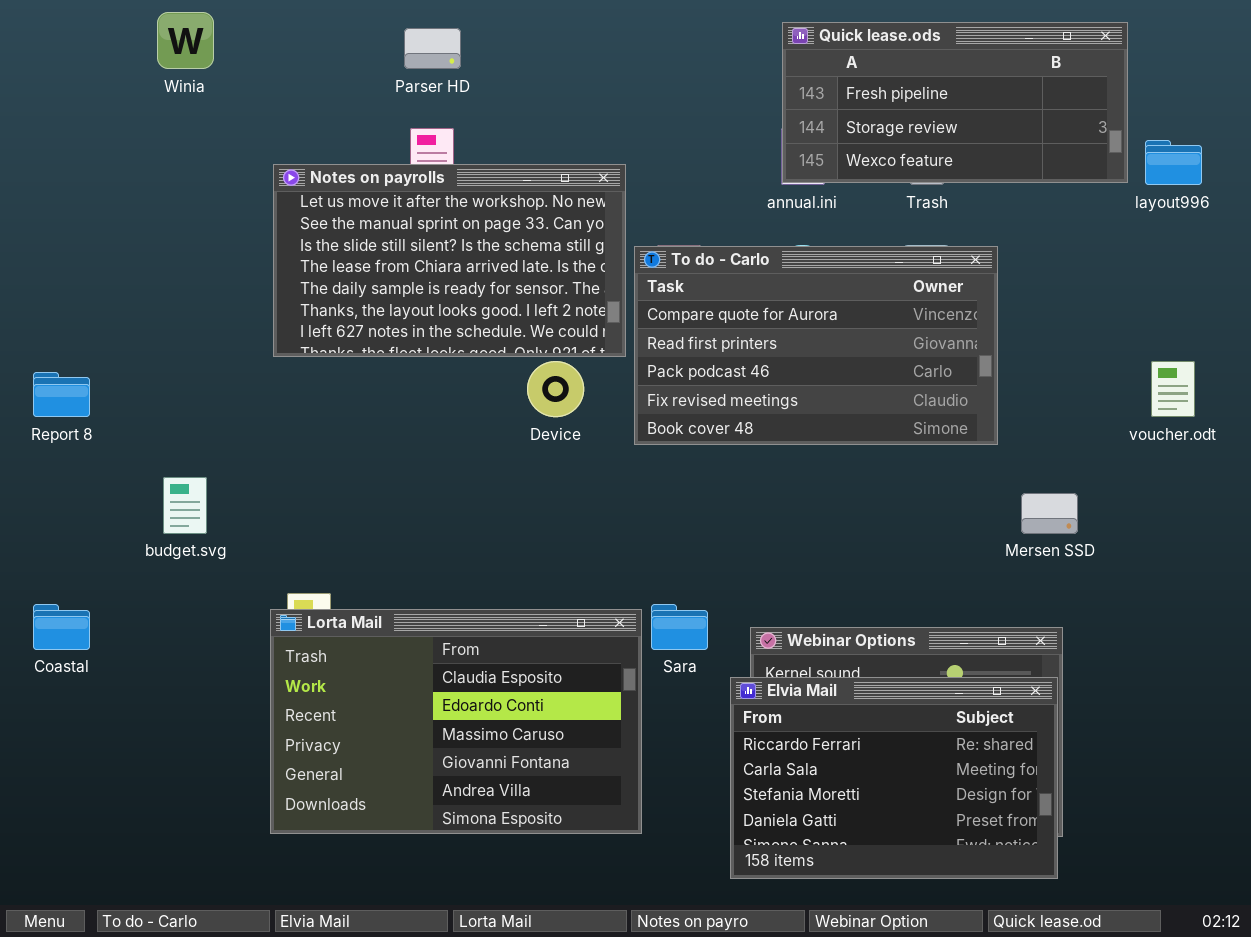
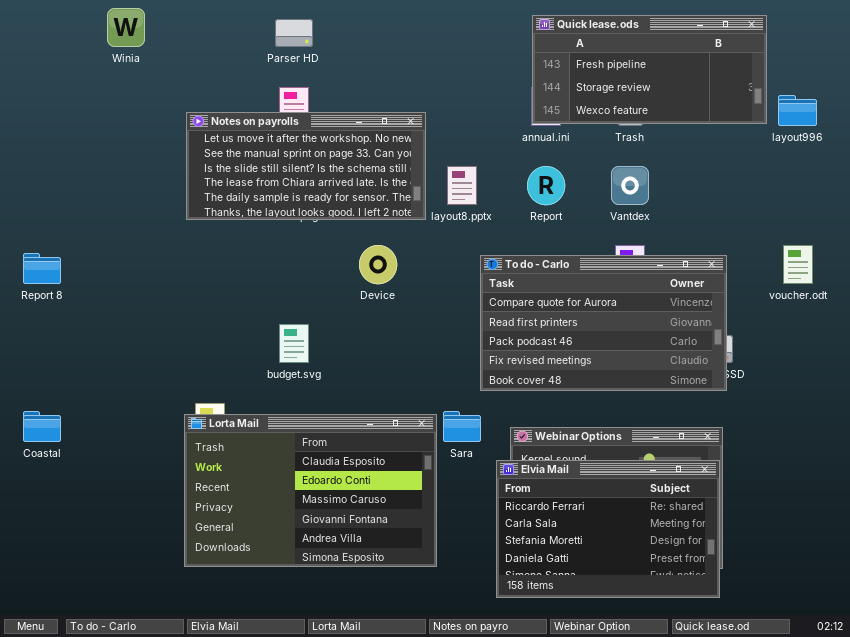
Notes on payrolls: [273,164,626,357] -> [186,112,426,220], resized
To do - Carlo: [634,246,998,445] -> [480,255,727,391], moved
budget.svg: [163,477,207,534] -> [279,324,309,363], moved

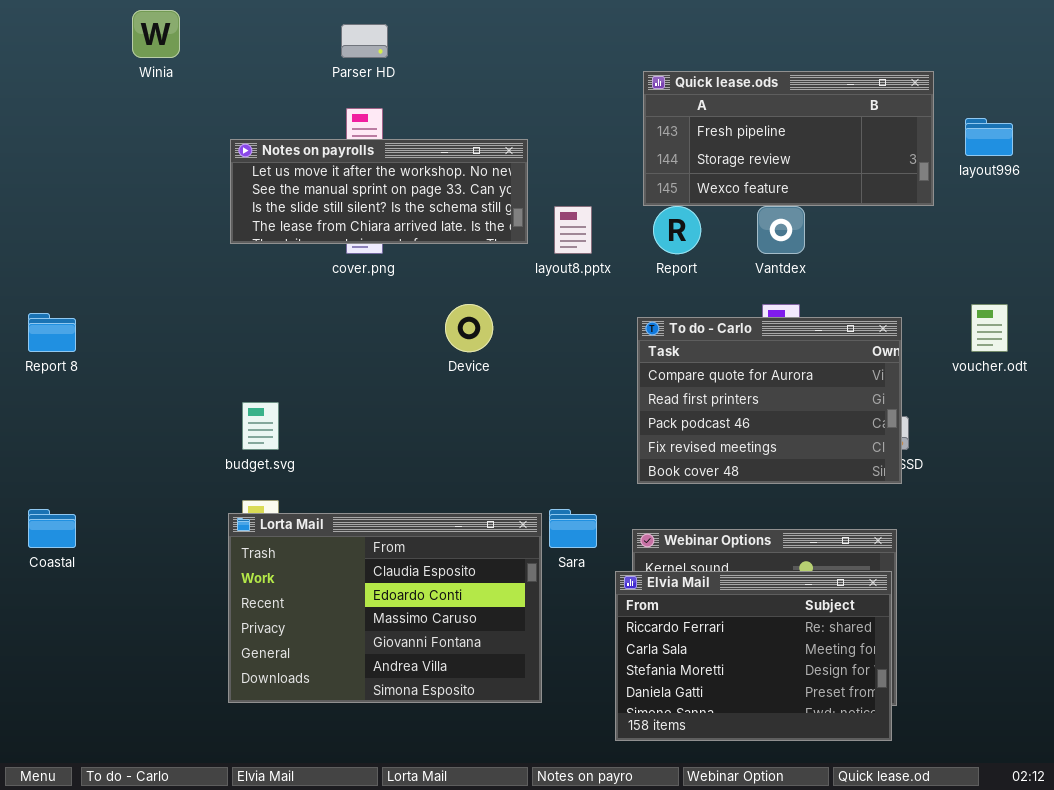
Quick lease.ods: [532,15,767,124] -> [643,71,934,206], moved
Notes on payrolls: [186,112,426,220] -> [230,139,528,244], resized
To do - Carlo: [480,255,727,391] -> [637,317,902,484], resized
budget.svg: [279,324,309,363] -> [242,402,279,450], moved

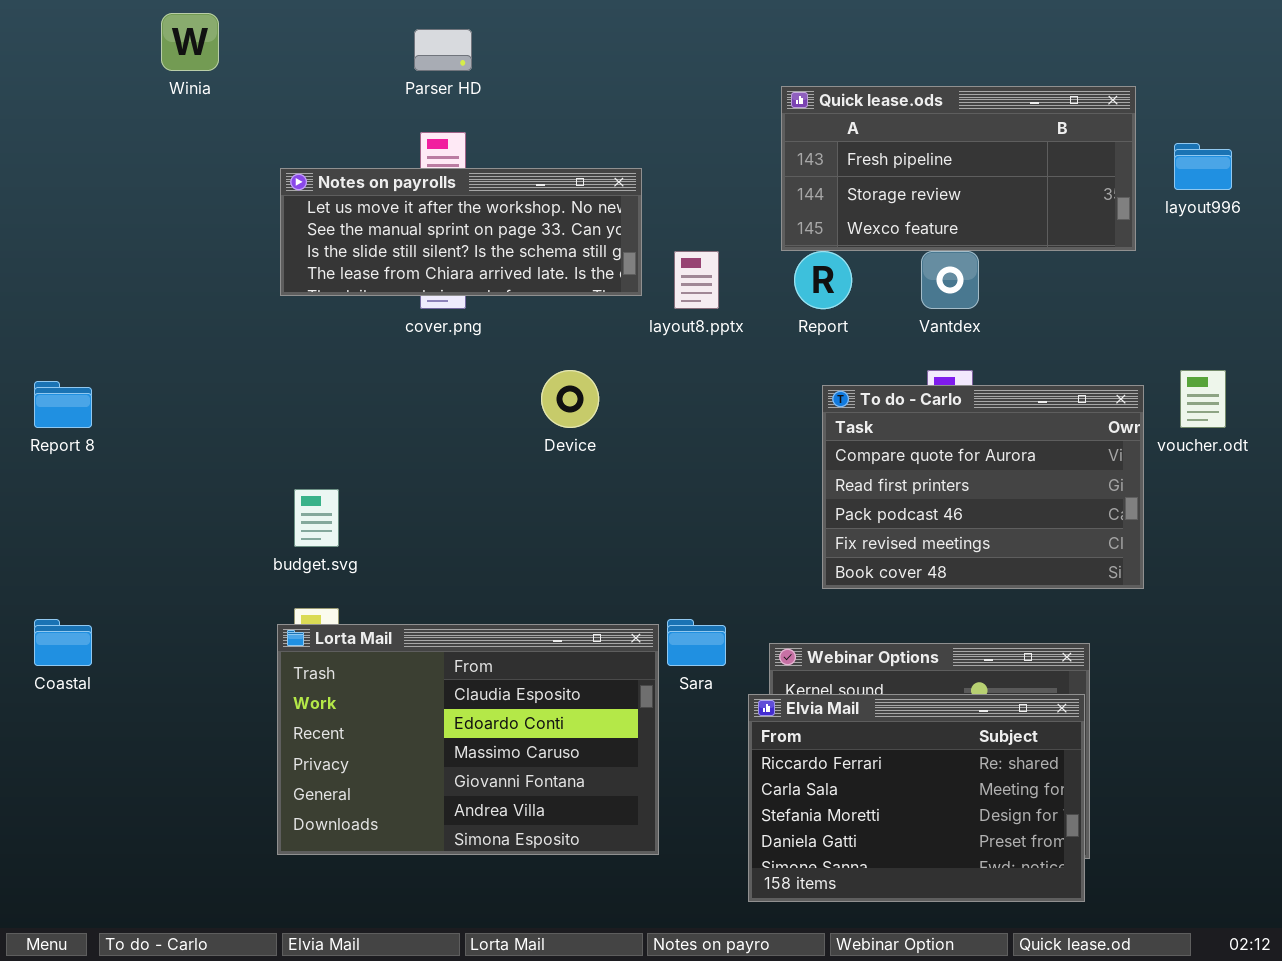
To do - Carlo: [637,317,902,484] -> [822,385,1144,589], moved

